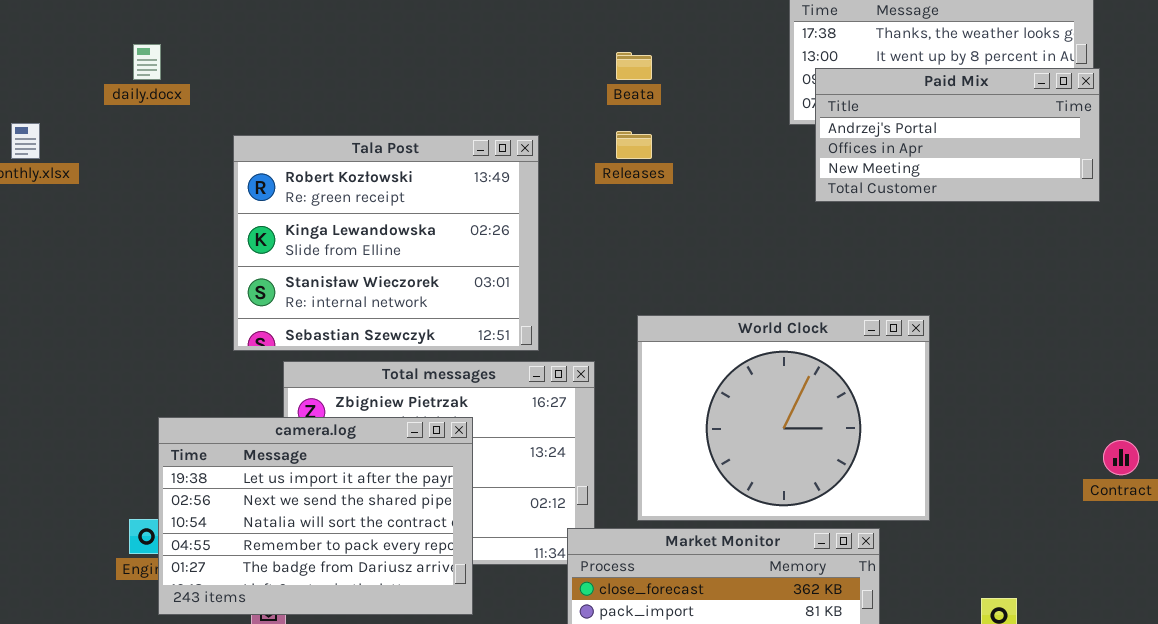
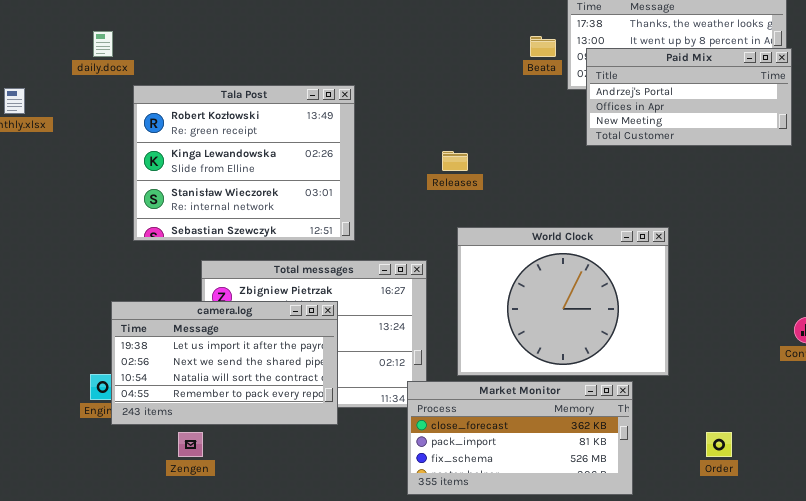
Beata: [616,52,652,80] -> [530,36,556,57], moved
Releases: [616,131,652,159] -> [442,151,468,171], moved
Tala Post: [233,135,539,351] -> [133,85,355,241], moved
camera.log: [158,417,473,615] -> [111,301,338,425], resized

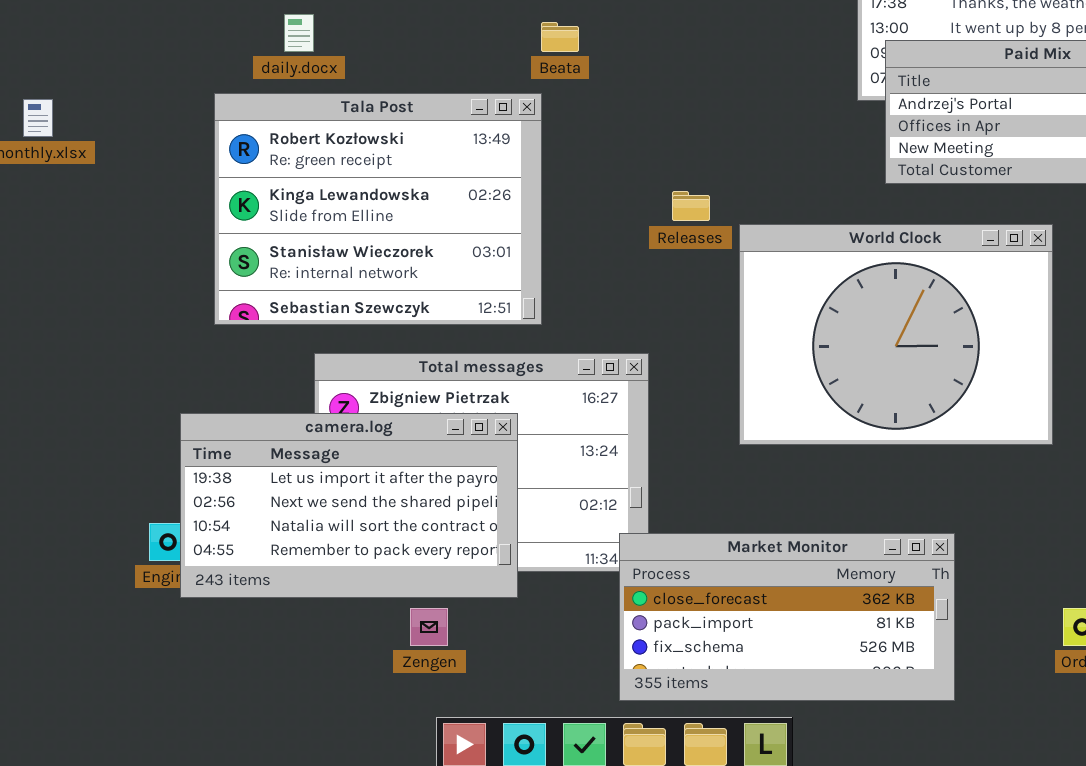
daily.docx: [93,31,113,57] -> [284,14,314,52], moved
Beata: [530,36,556,57] -> [541,22,579,52], moved
World Clock: [457,227,669,376] -> [739,224,1053,445], moved
Zengen: [178,432,203,457] -> [410,608,448,646], moved

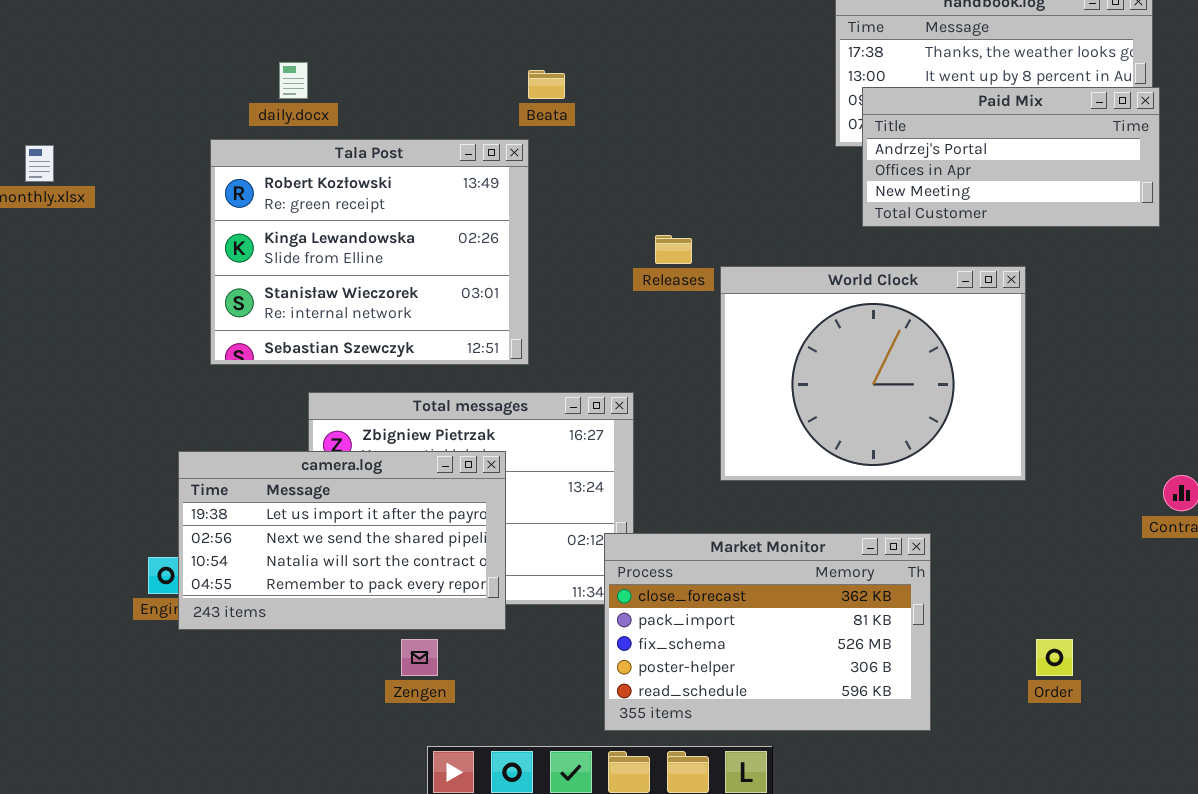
Market Monitor: [619,533,955,701] -> [604,533,931,731], resized

